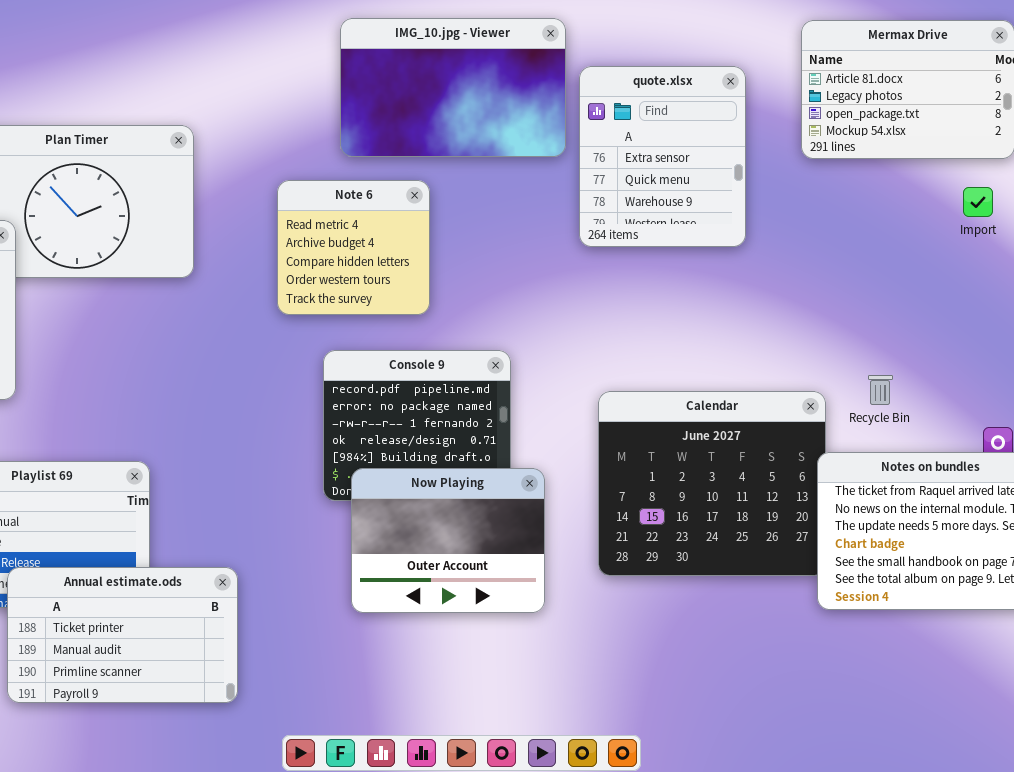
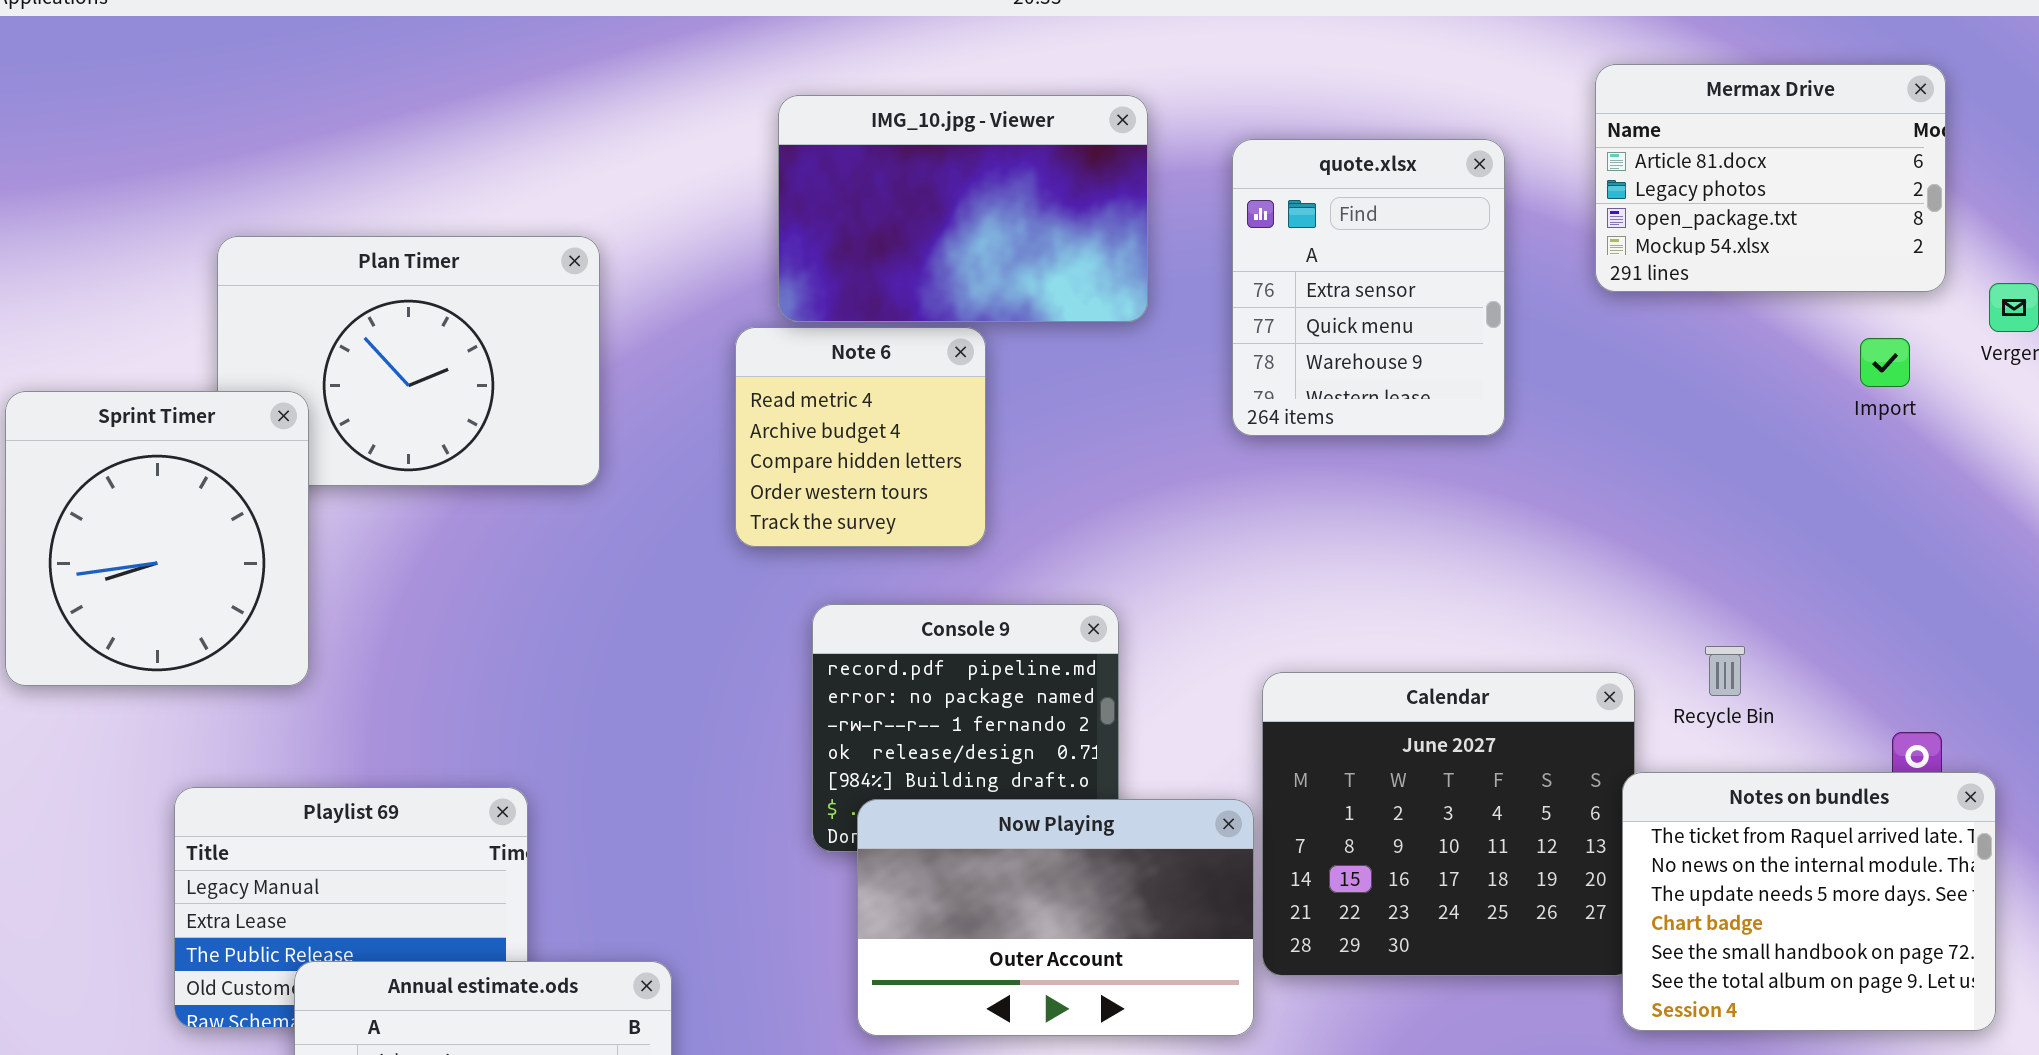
IMG_10.jpg - Viewer: [340,18,566,157] -> [778,95,1148,322], moved
Now Playing: [351,468,545,613] -> [857,799,1254,1036], resized

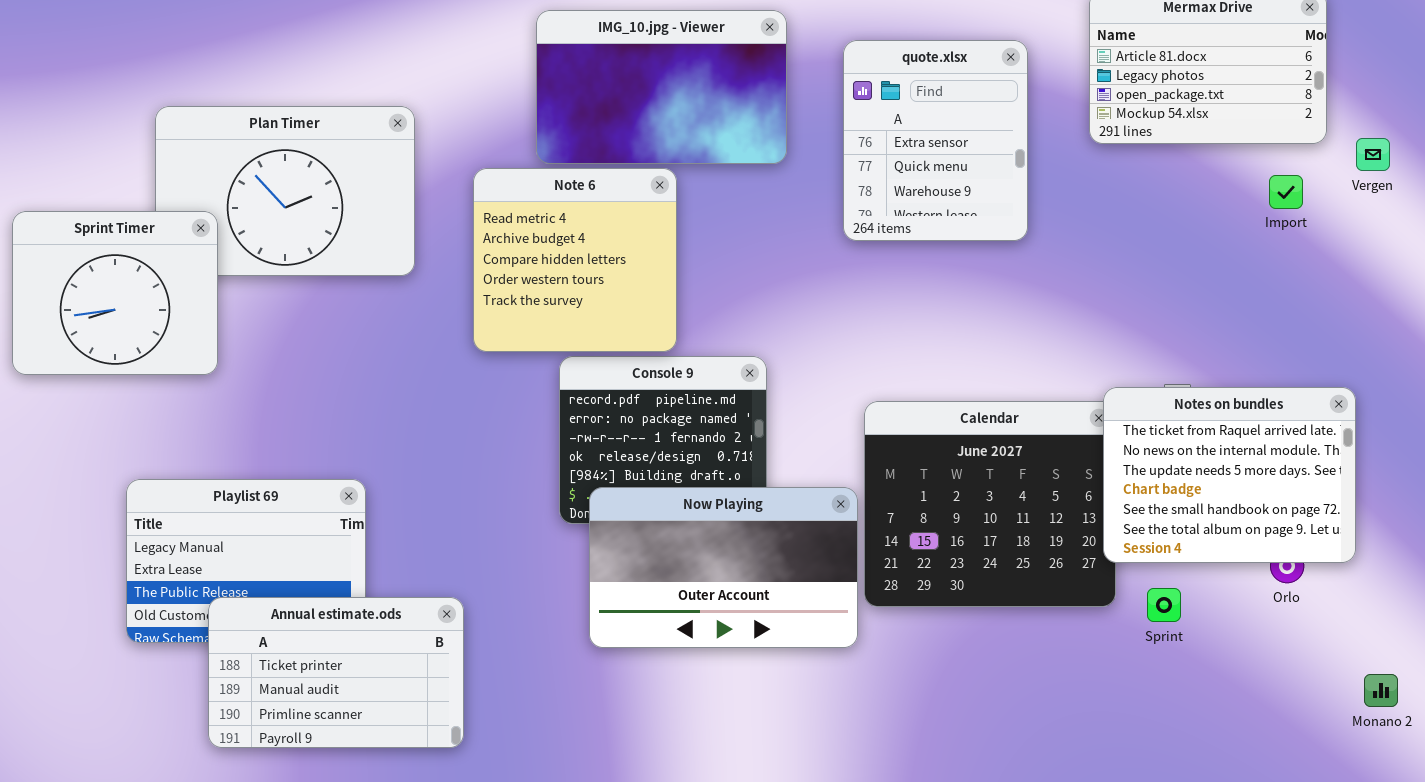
Note 6: [735,327,986,547] -> [473,168,677,352], resized
Sprint Timer: [5,391,309,686] -> [12,211,218,375], resized
Notes on bundles: [1622,772,1996,1031] -> [1103,387,1356,563], moved

